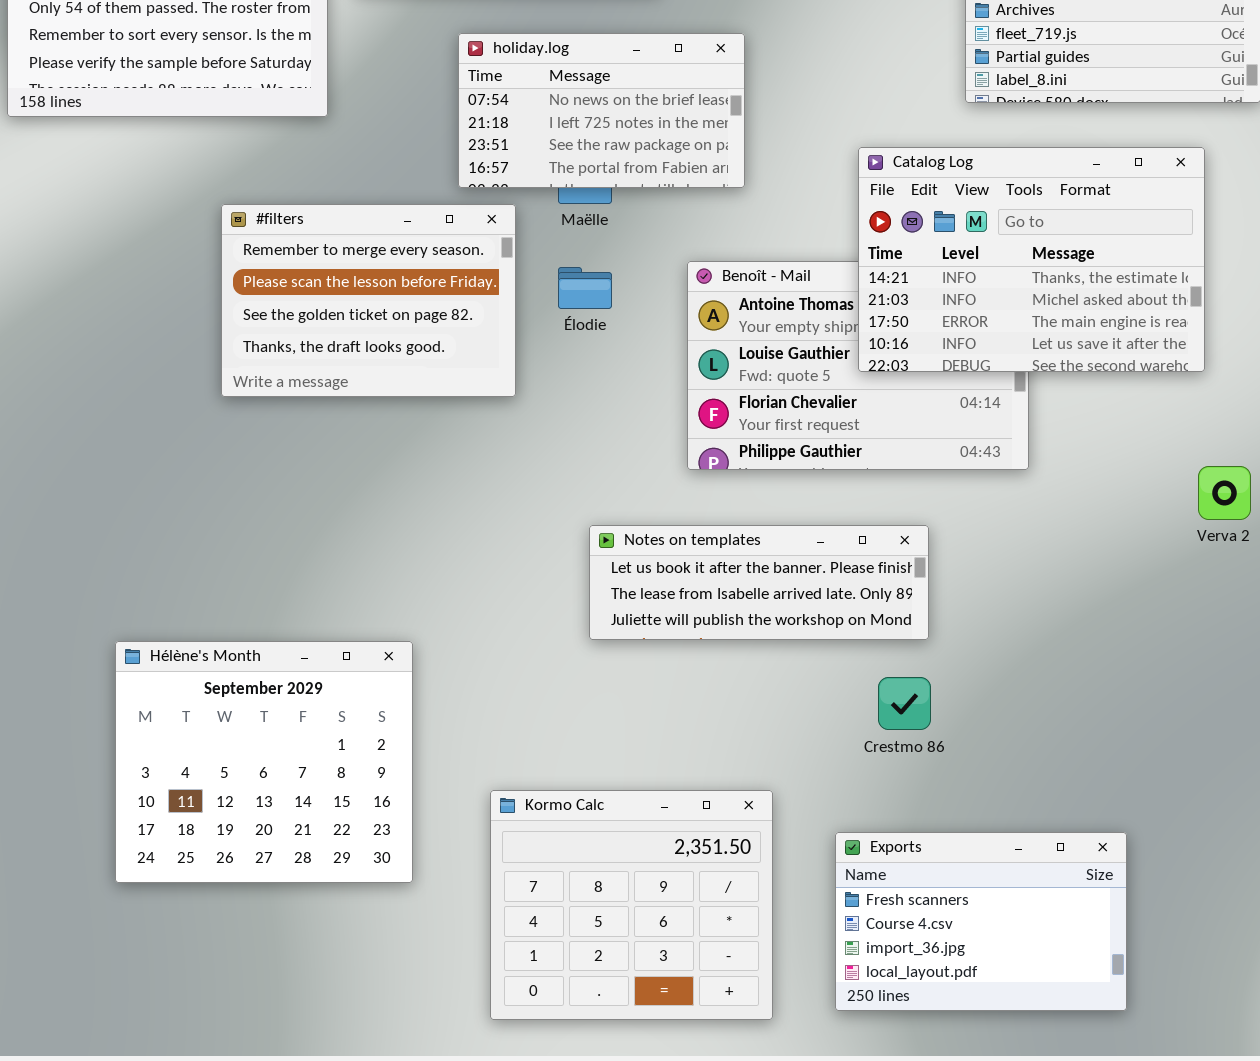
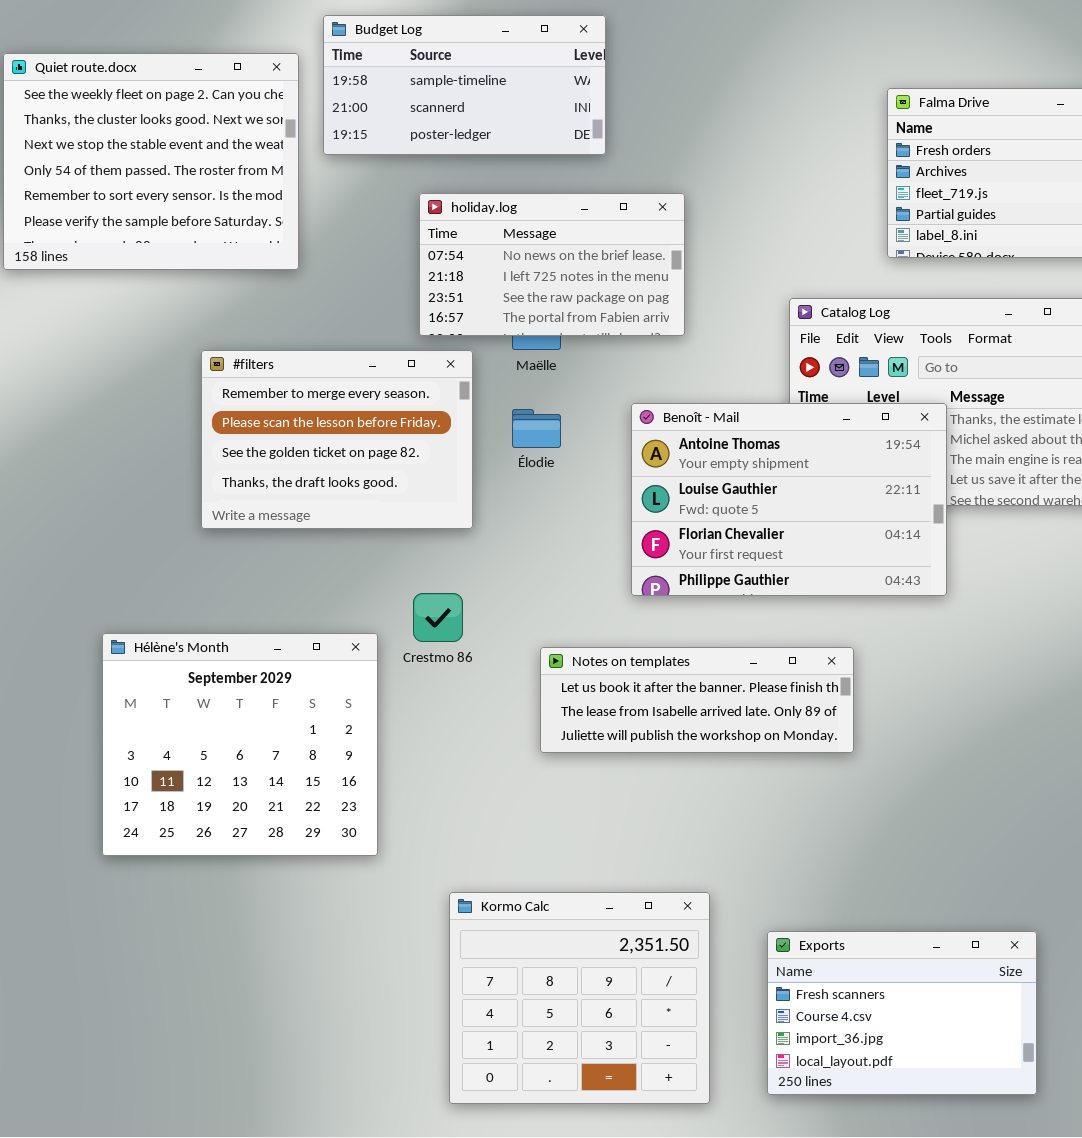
Benoît - Mail: [687,261,1029,470] -> [631,403,947,596], raised
Hélène's Month: [115,641,413,883] -> [102,633,378,856], moved
Crestmo 86: [878,677,931,730] -> [413,593,463,642], moved

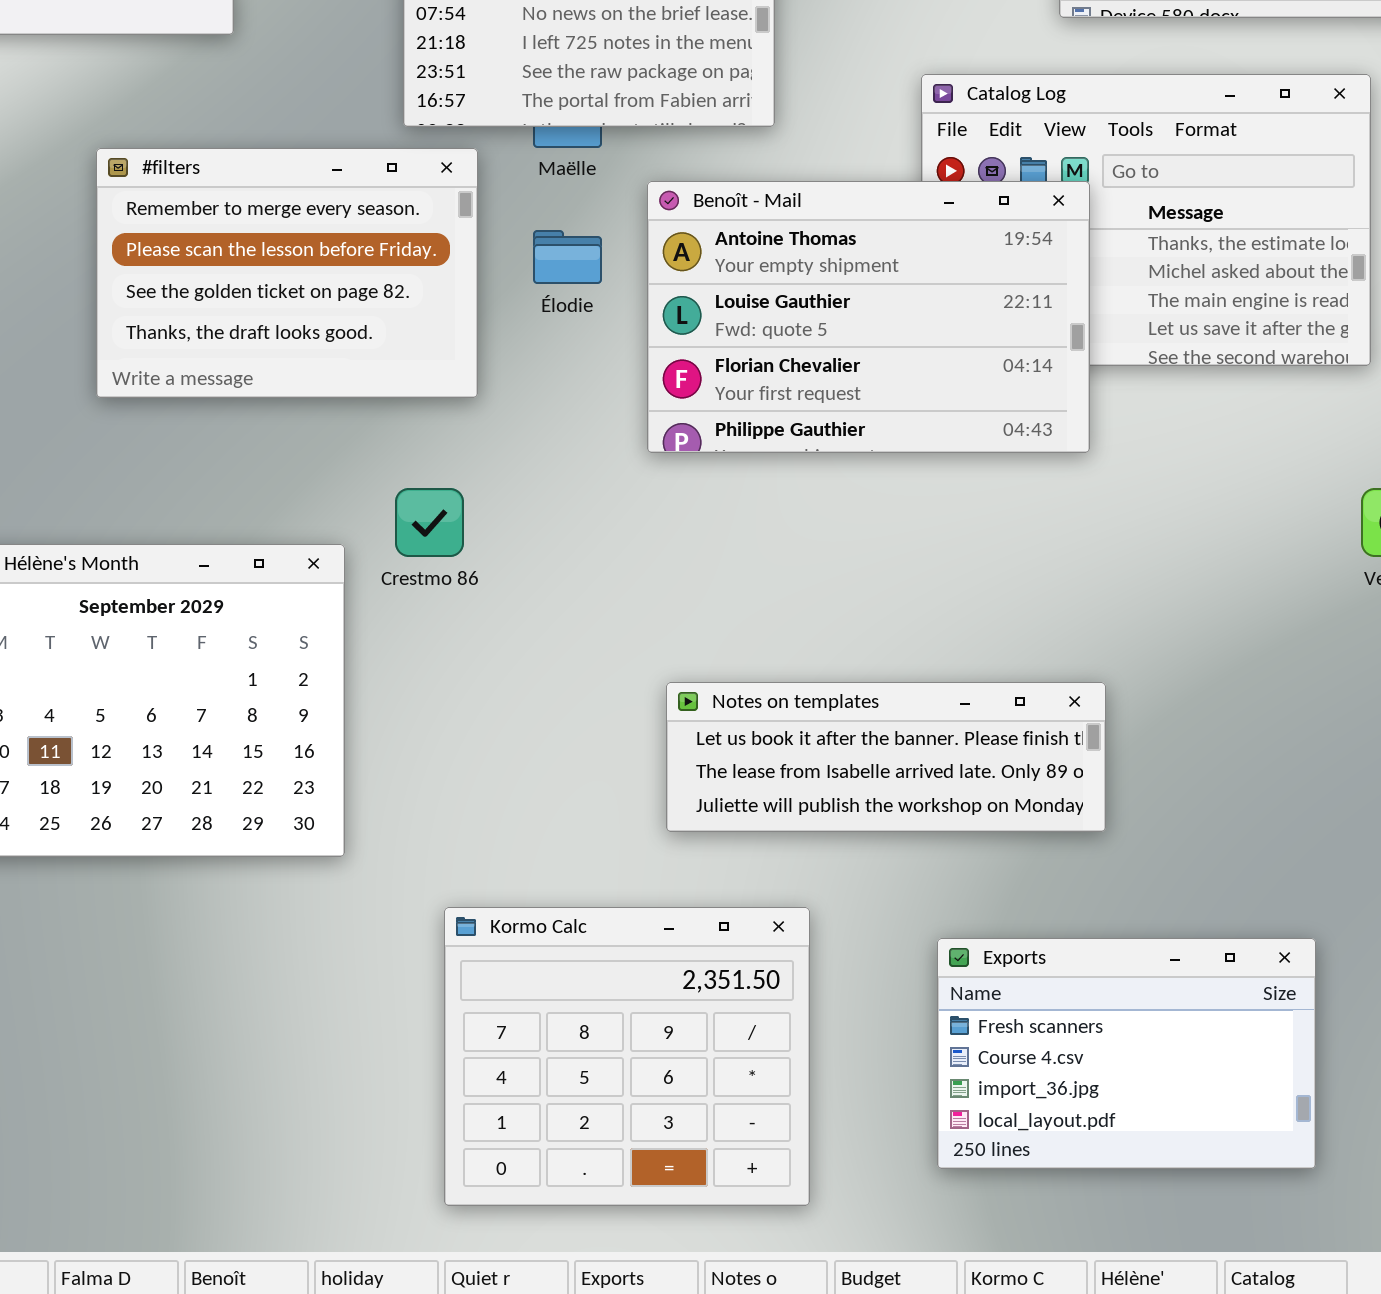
Benoît - Mail: [631,403,947,596] -> [647,181,1090,453], moved
Notes on templates: [540,647,854,753] -> [666,682,1106,832], moved
Exports: [767,931,1037,1095] -> [937,938,1316,1169], moved

